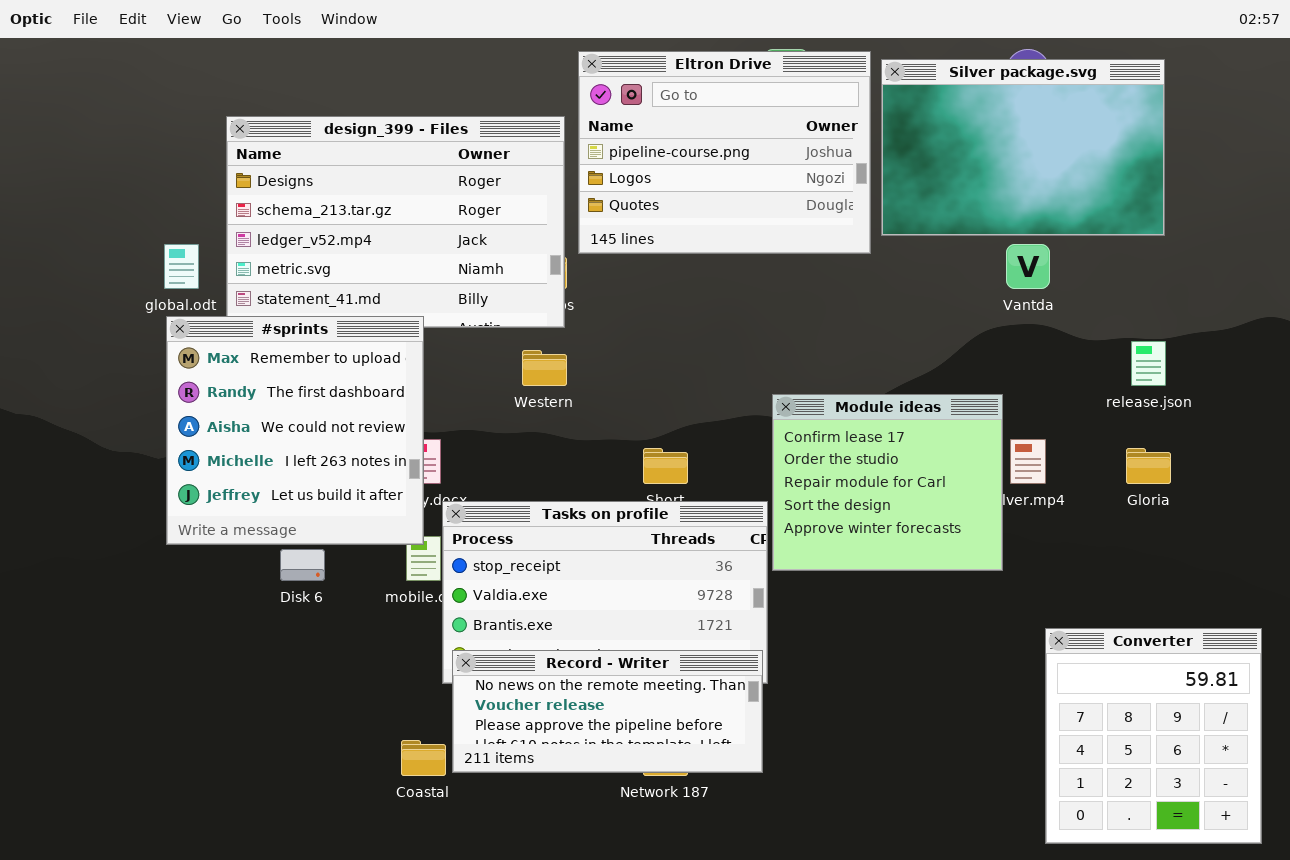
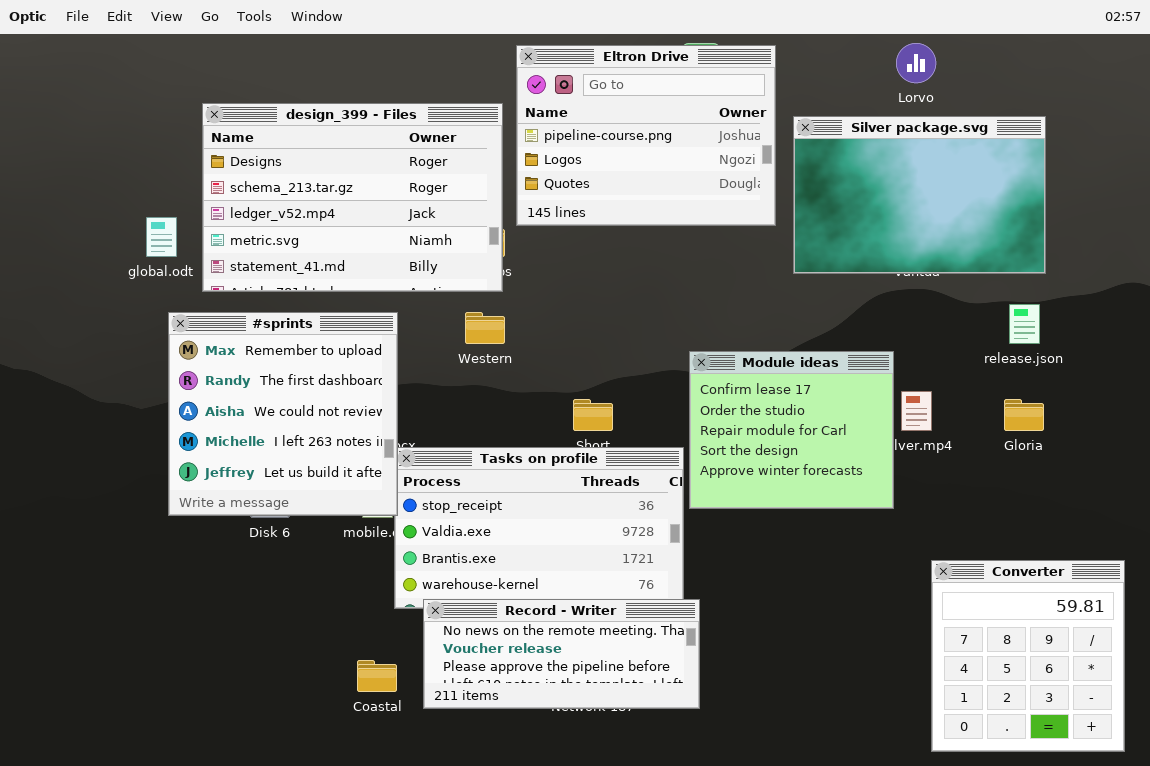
Silver package.svg: [881,59,1165,236] -> [793,116,1046,274], moved
#sprints: [166,316,424,545] -> [168,312,398,516], moved
Record - Writer: [452,650,763,773] -> [423,599,700,709], moved

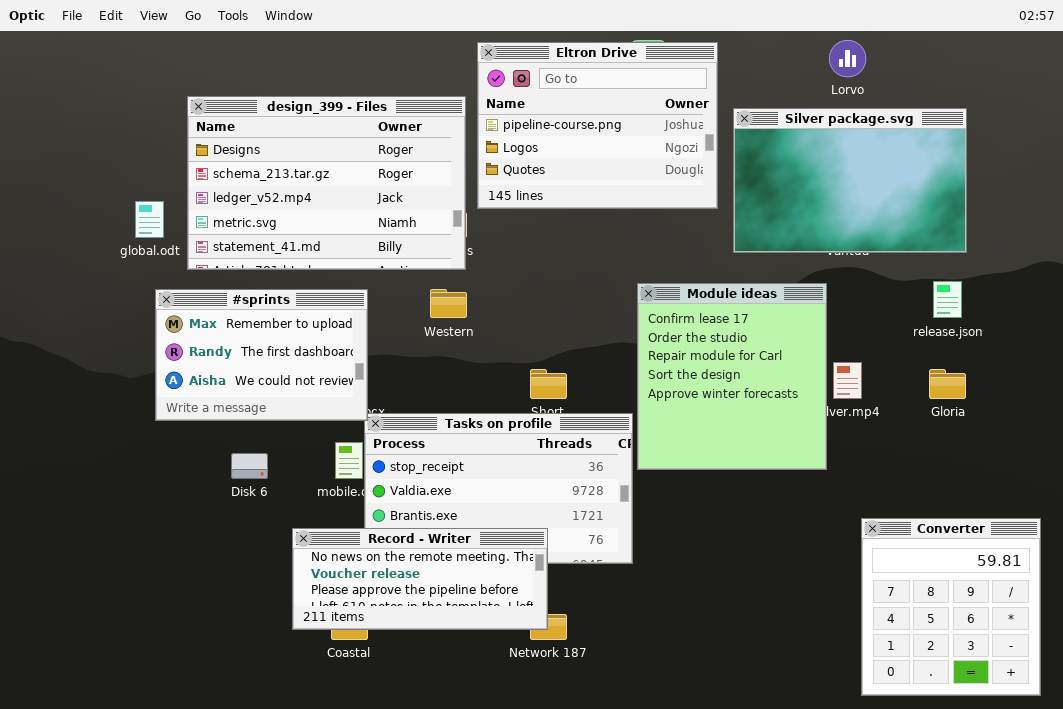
#sprints: [168,312,398,516] -> [155,289,368,421], resized
Module ideas: [689,351,894,509] -> [637,283,827,470], resized
Record - Writer: [423,599,700,709] -> [292,528,548,630], moved

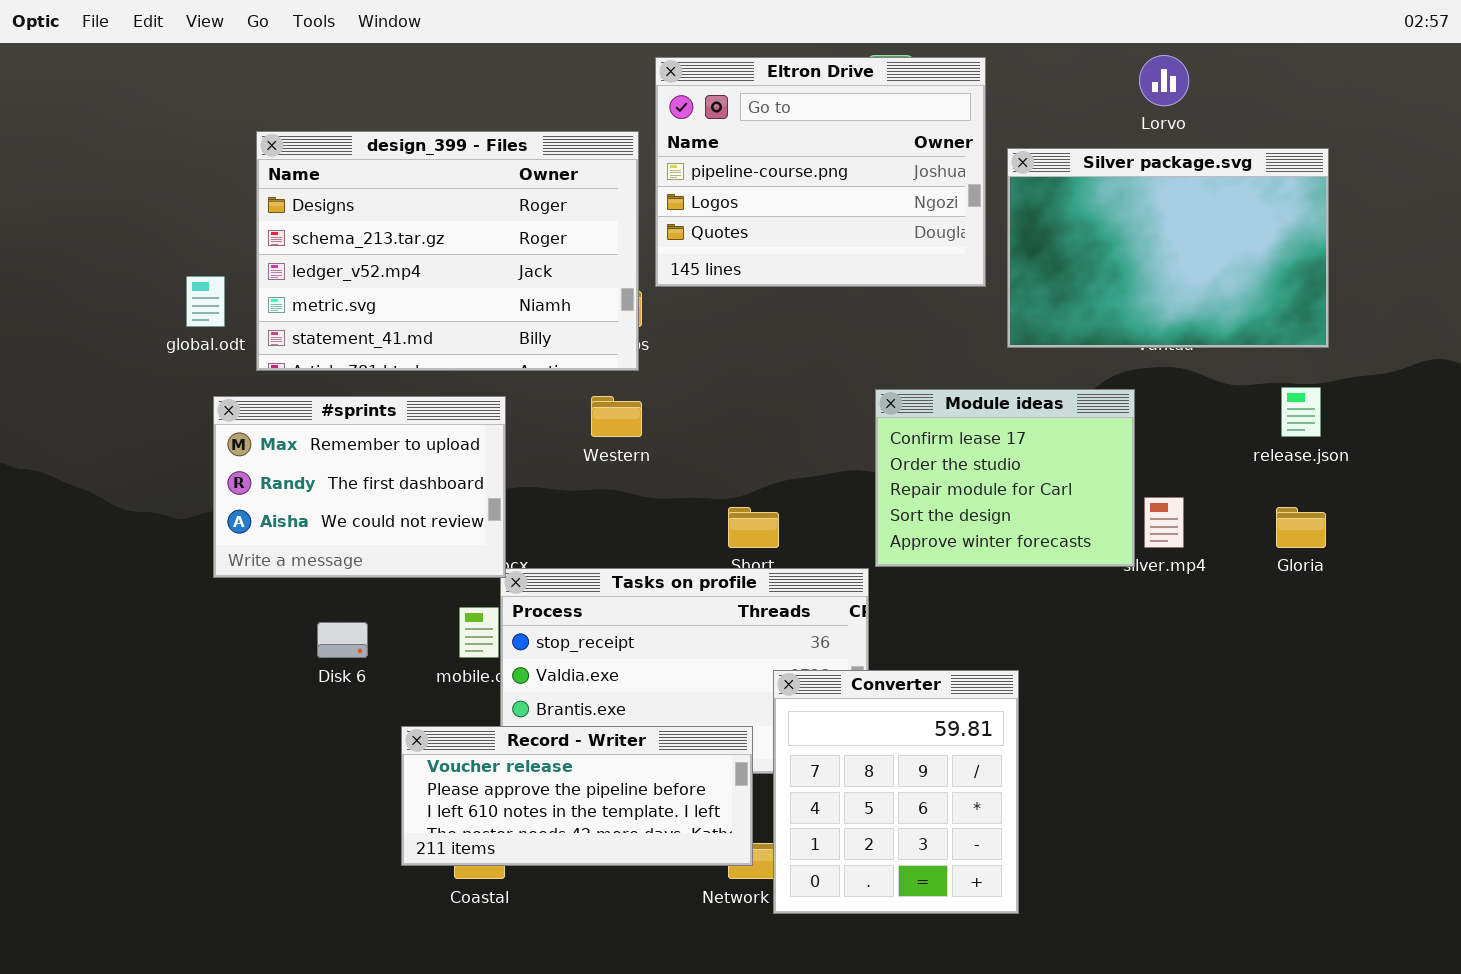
Module ideas: [637,283,827,470] -> [875,389,1135,567], resized
Converter: [861,518,1041,696] -> [773,670,1019,914], moved
Record - Writer: [292,528,548,630] -> [401,726,753,866], scrolled down 1 row

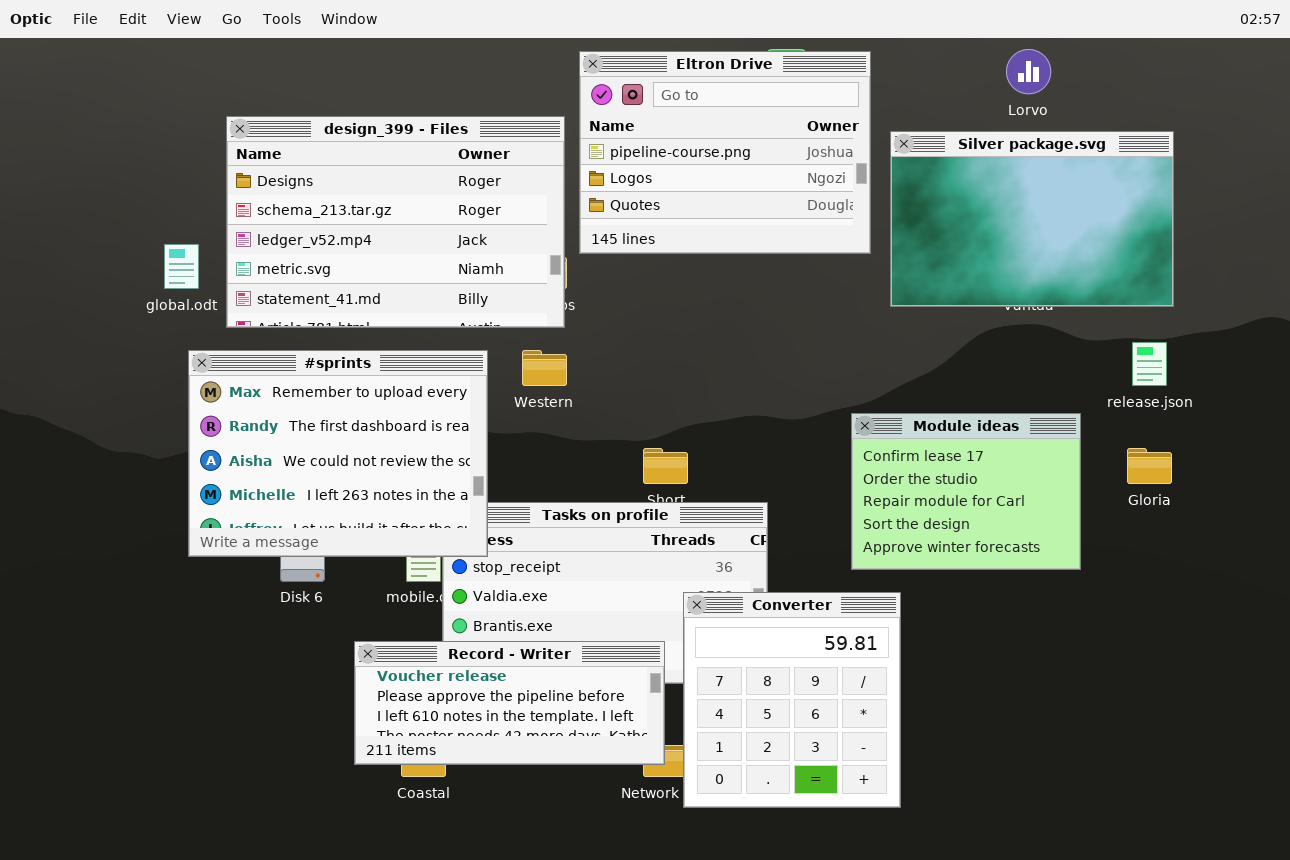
Module ideas: [875,389,1135,567] -> [851,413,1081,570], moved
#sprints: [213,396,506,578] -> [188,350,488,557], resized

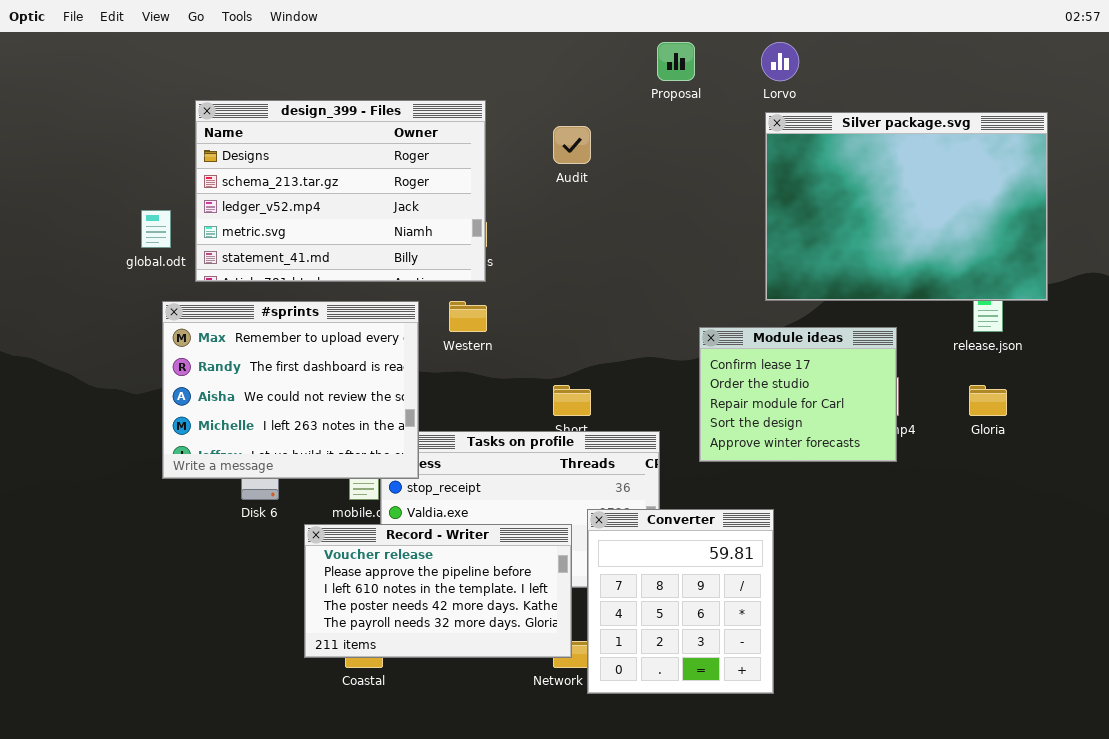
Lorvo: [1006,49,1051,94] -> [761,42,799,81], moved
Eltron Drive: [579,51,871,254] -> none, closed
Silver package.svg: [890,131,1174,307] -> [765,112,1048,301], resized
Module ideas: [851,413,1081,570] -> [699,327,897,462], moved
Record - Writer: [354,641,665,765] -> [304,524,572,658], resized

